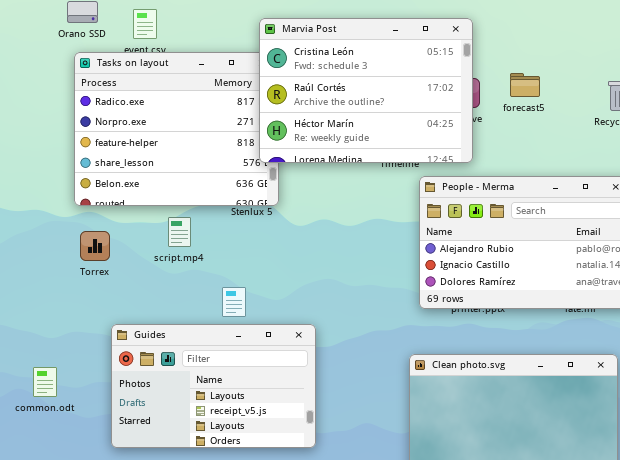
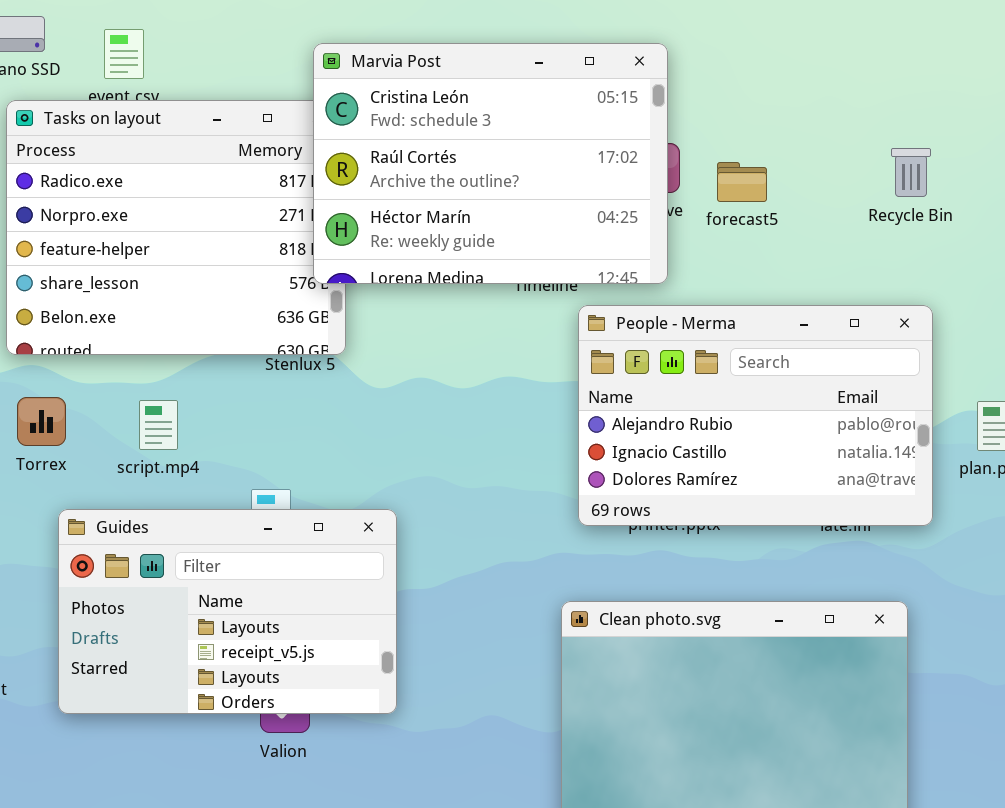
forecast5: [510,73,540,97] -> [717,162,767,202], moved
script.mp4: [168,217,191,247] -> [139,400,178,450], moved
Guides: [111,324,316,448] -> [58,509,397,714], moved

